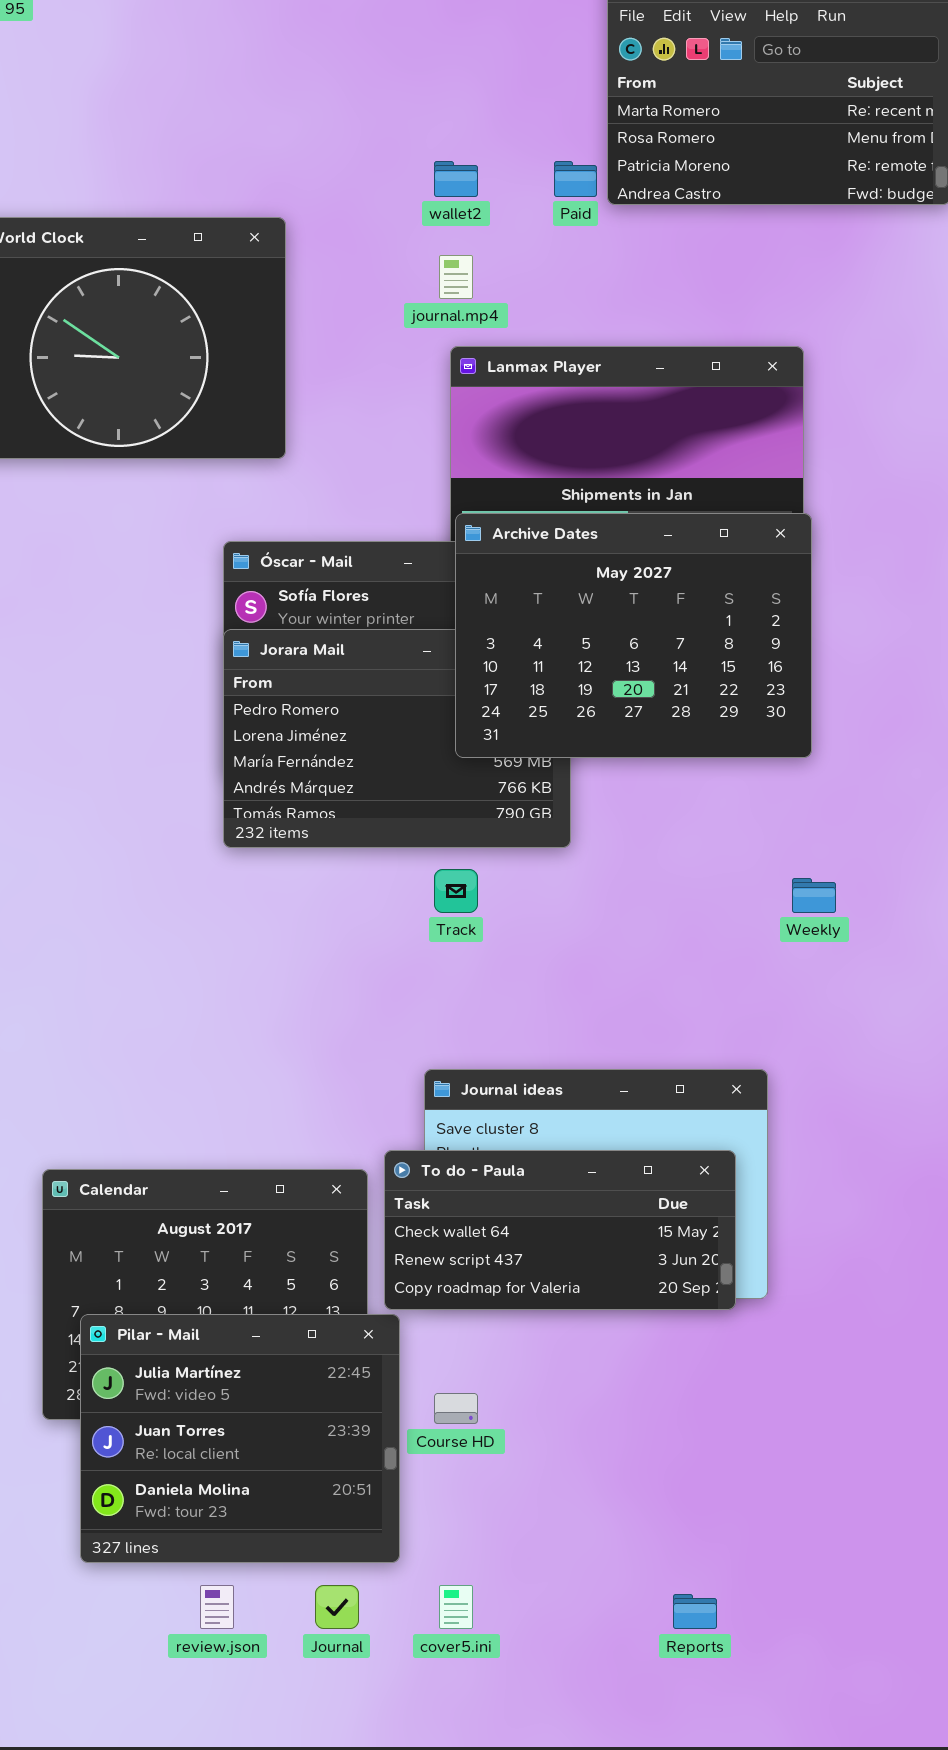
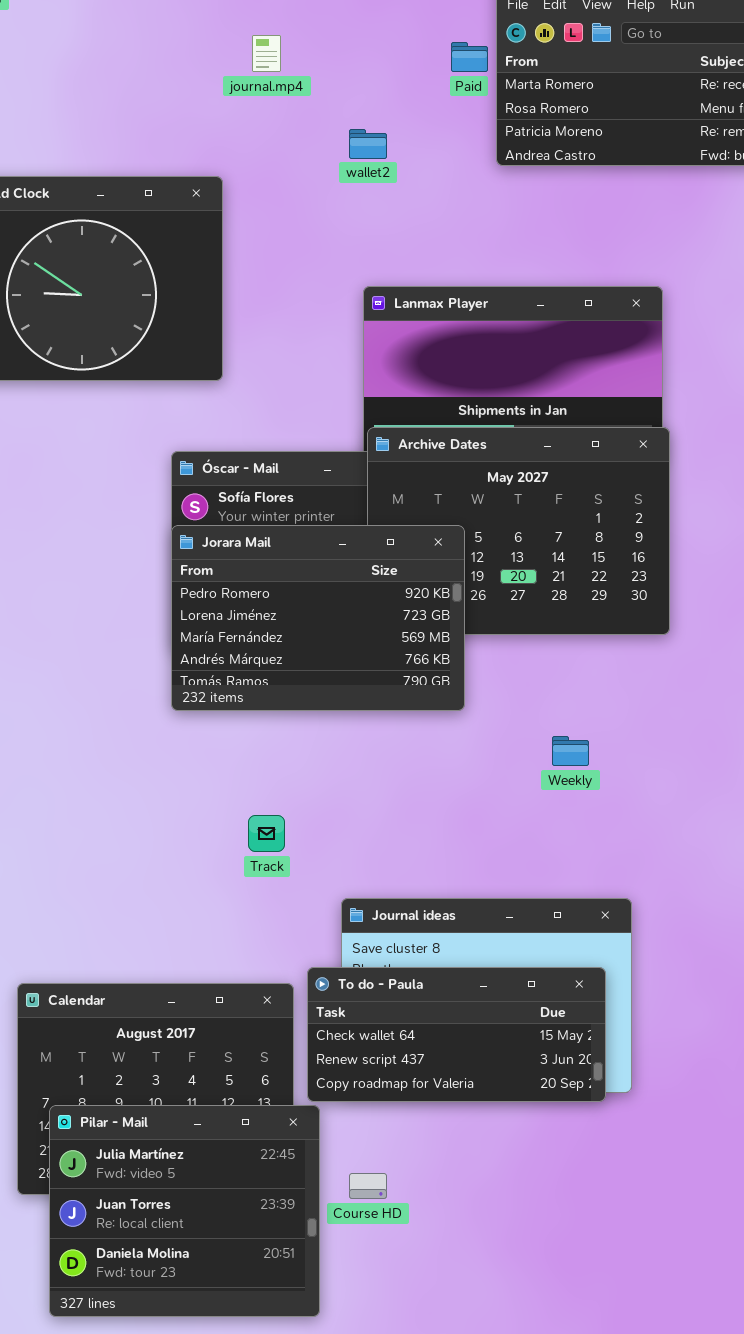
Paid: [554,161,597,197] -> [451,42,488,72], moved
journal.mp4: [439,255,473,299] -> [252,35,281,72], moved
Jorara Mail: [223,629,571,848] -> [171,525,465,711], raised
Track: [434,869,478,913] -> [248,815,285,852], moved
Weekly: [792,878,836,913] -> [552,736,589,766], moved

